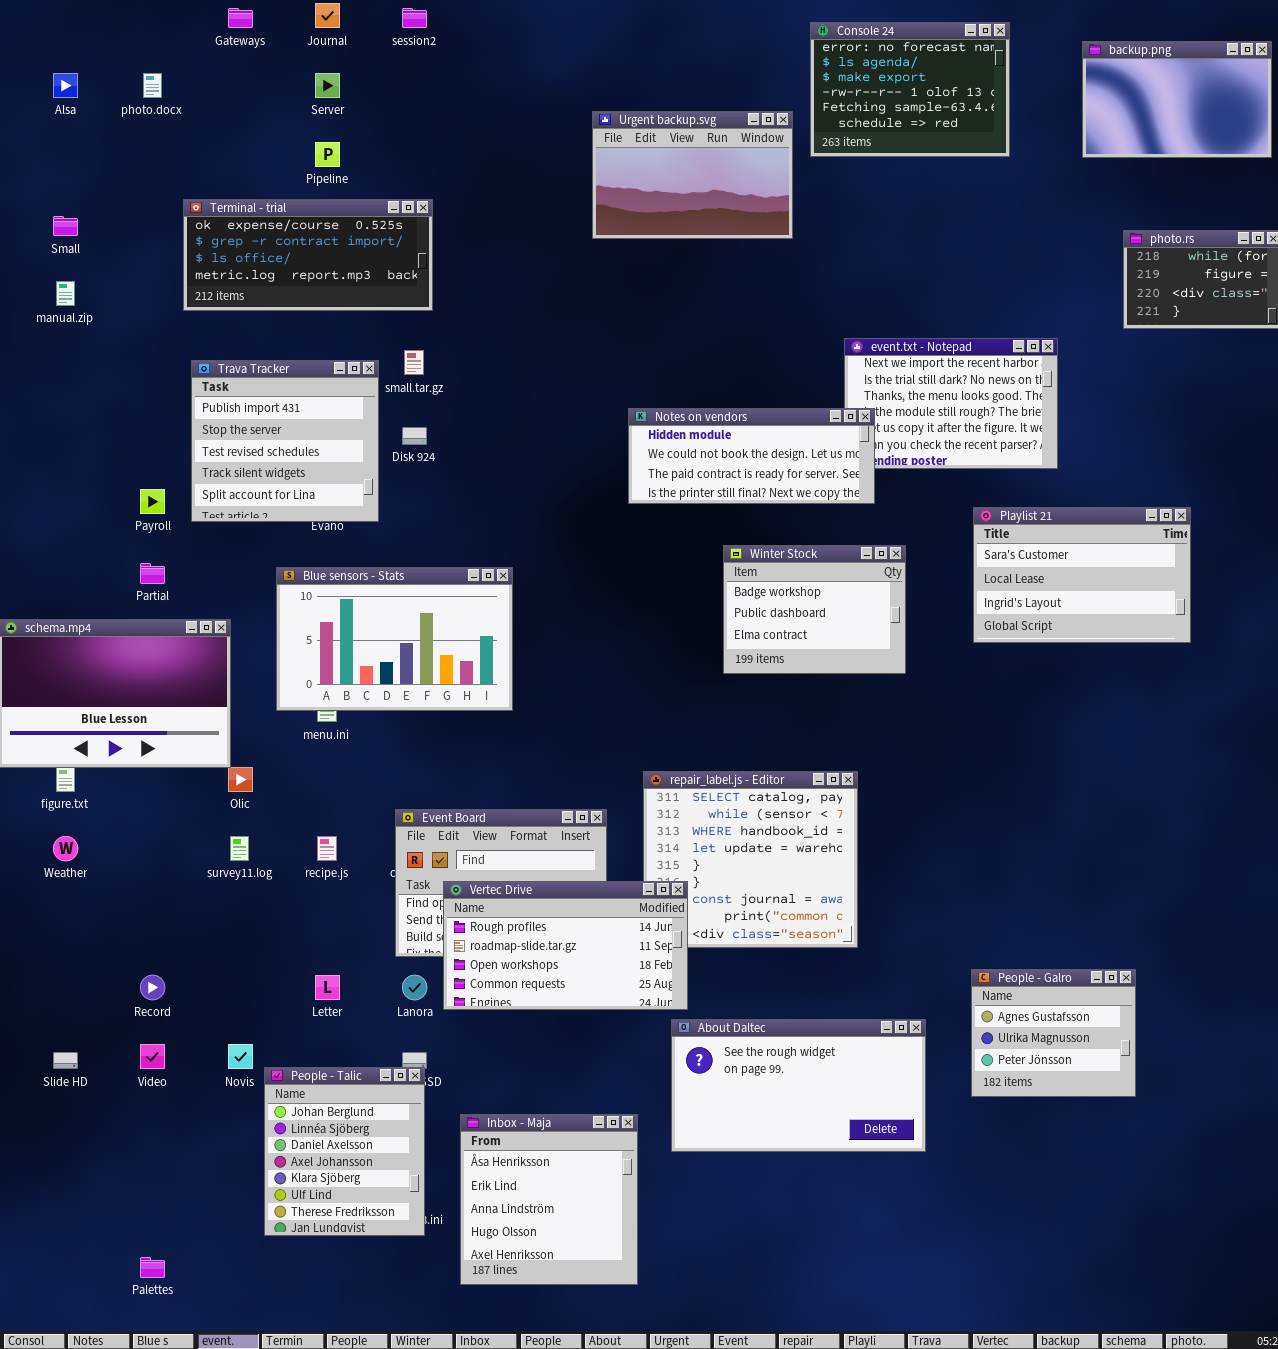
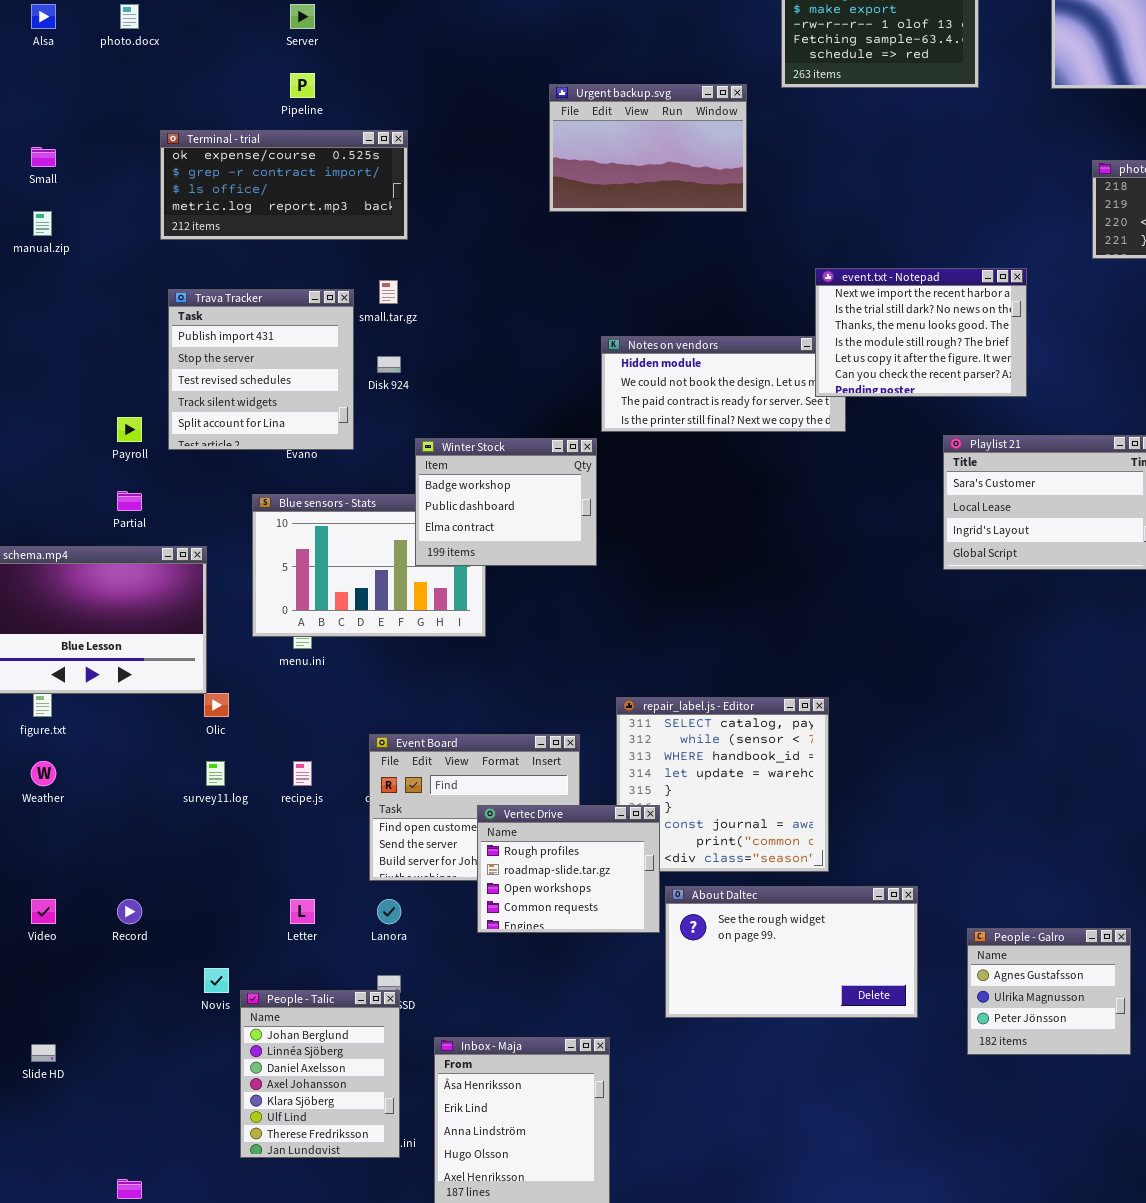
Urgent backup.svg: [592,111,793,239] -> [549,84,747,212], moved
event.txt - Notepad: [844,338,1058,469] -> [815,268,1027,397], raised
Winter Stock: [723,545,906,674] -> [415,438,597,566], moved
Vertec Drive: [443,881,688,1010] -> [477,805,660,933], resized
People - Galro: [971,969,1136,1097] -> [967,928,1131,1055], moved
About Daltec: [671,1019,926,1152] -> [665,886,918,1018], moved
Video: [140,1044,165,1069] -> [31,899,56,924], moved
Slide HD: [53,1052,78,1069] -> [31,1044,56,1062], moved

